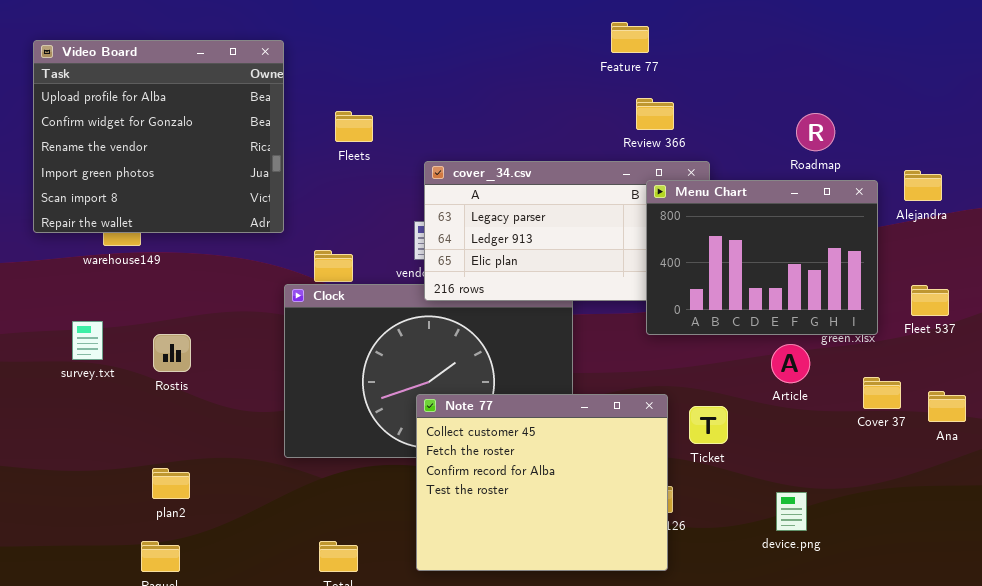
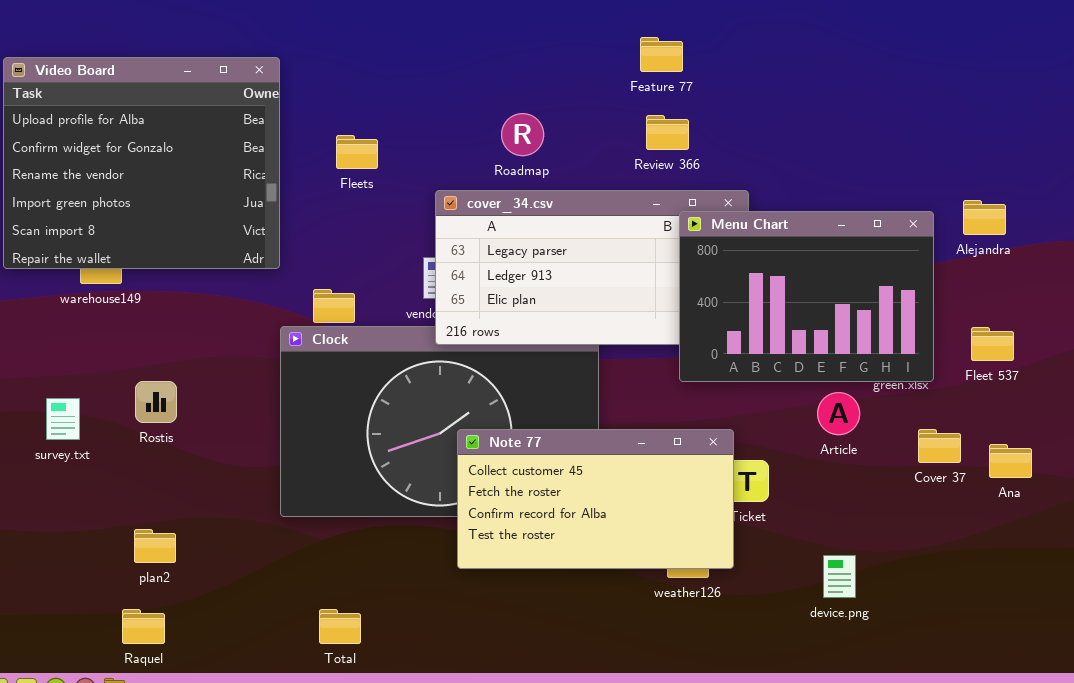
Review 366: [636,98,674,130] -> [646,115,689,150], moved
Roadmap: [796,113,835,151] -> [501,113,544,156], moved
survey.txt: [72,321,103,360] -> [46,398,80,440], moved
Note 77: [416,394,668,571] -> [457,429,734,569], moved, resized

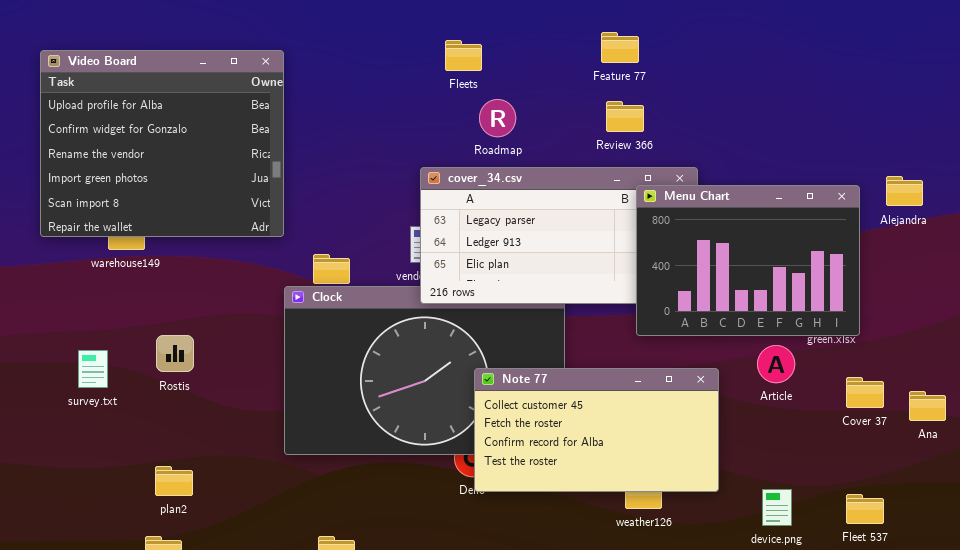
Fleets: [336,135,378,169] -> [445,40,482,71], moved
Fleet 537: [971,327,1014,361] -> [846,494,884,524], moved
Note 77: [457,429,734,569] -> [474,368,719,492], moved

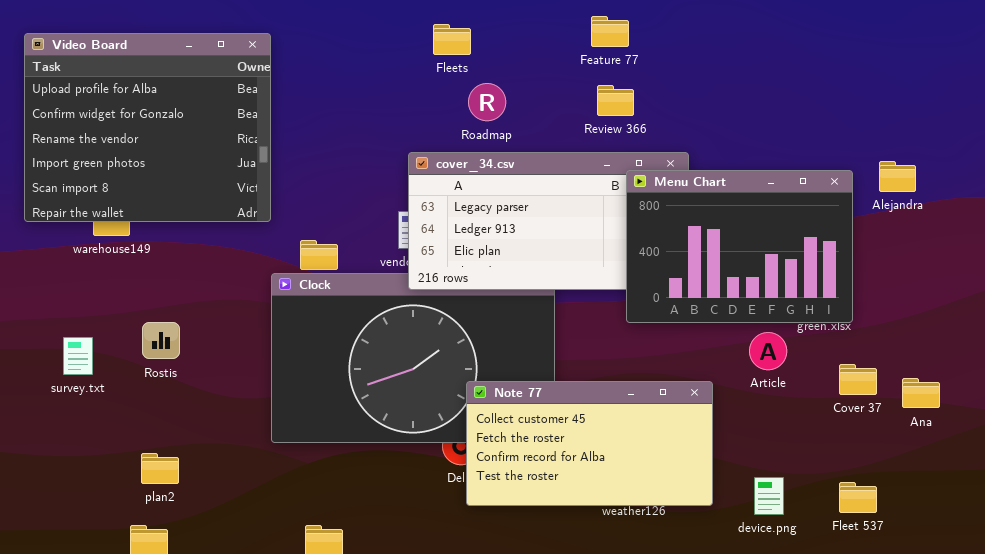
Note 77: [474,368,719,492] -> [466,381,713,506], moved

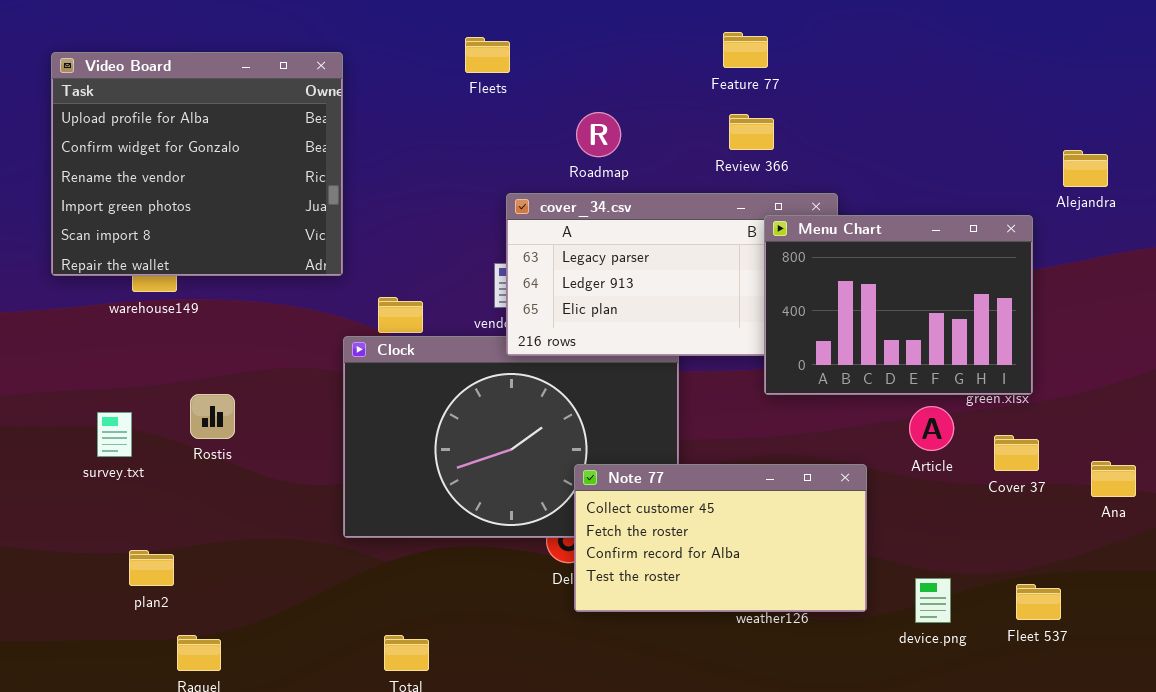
Fleets: [433,24,471,55] -> [465,37,510,73], moved
Alejandra: [879,161,916,192] -> [1063,150,1108,187], moved
Cover 37: [839,364,877,395] -> [994,435,1039,471], moved
plan2: [141,453,179,484] -> [129,550,174,586], moved

